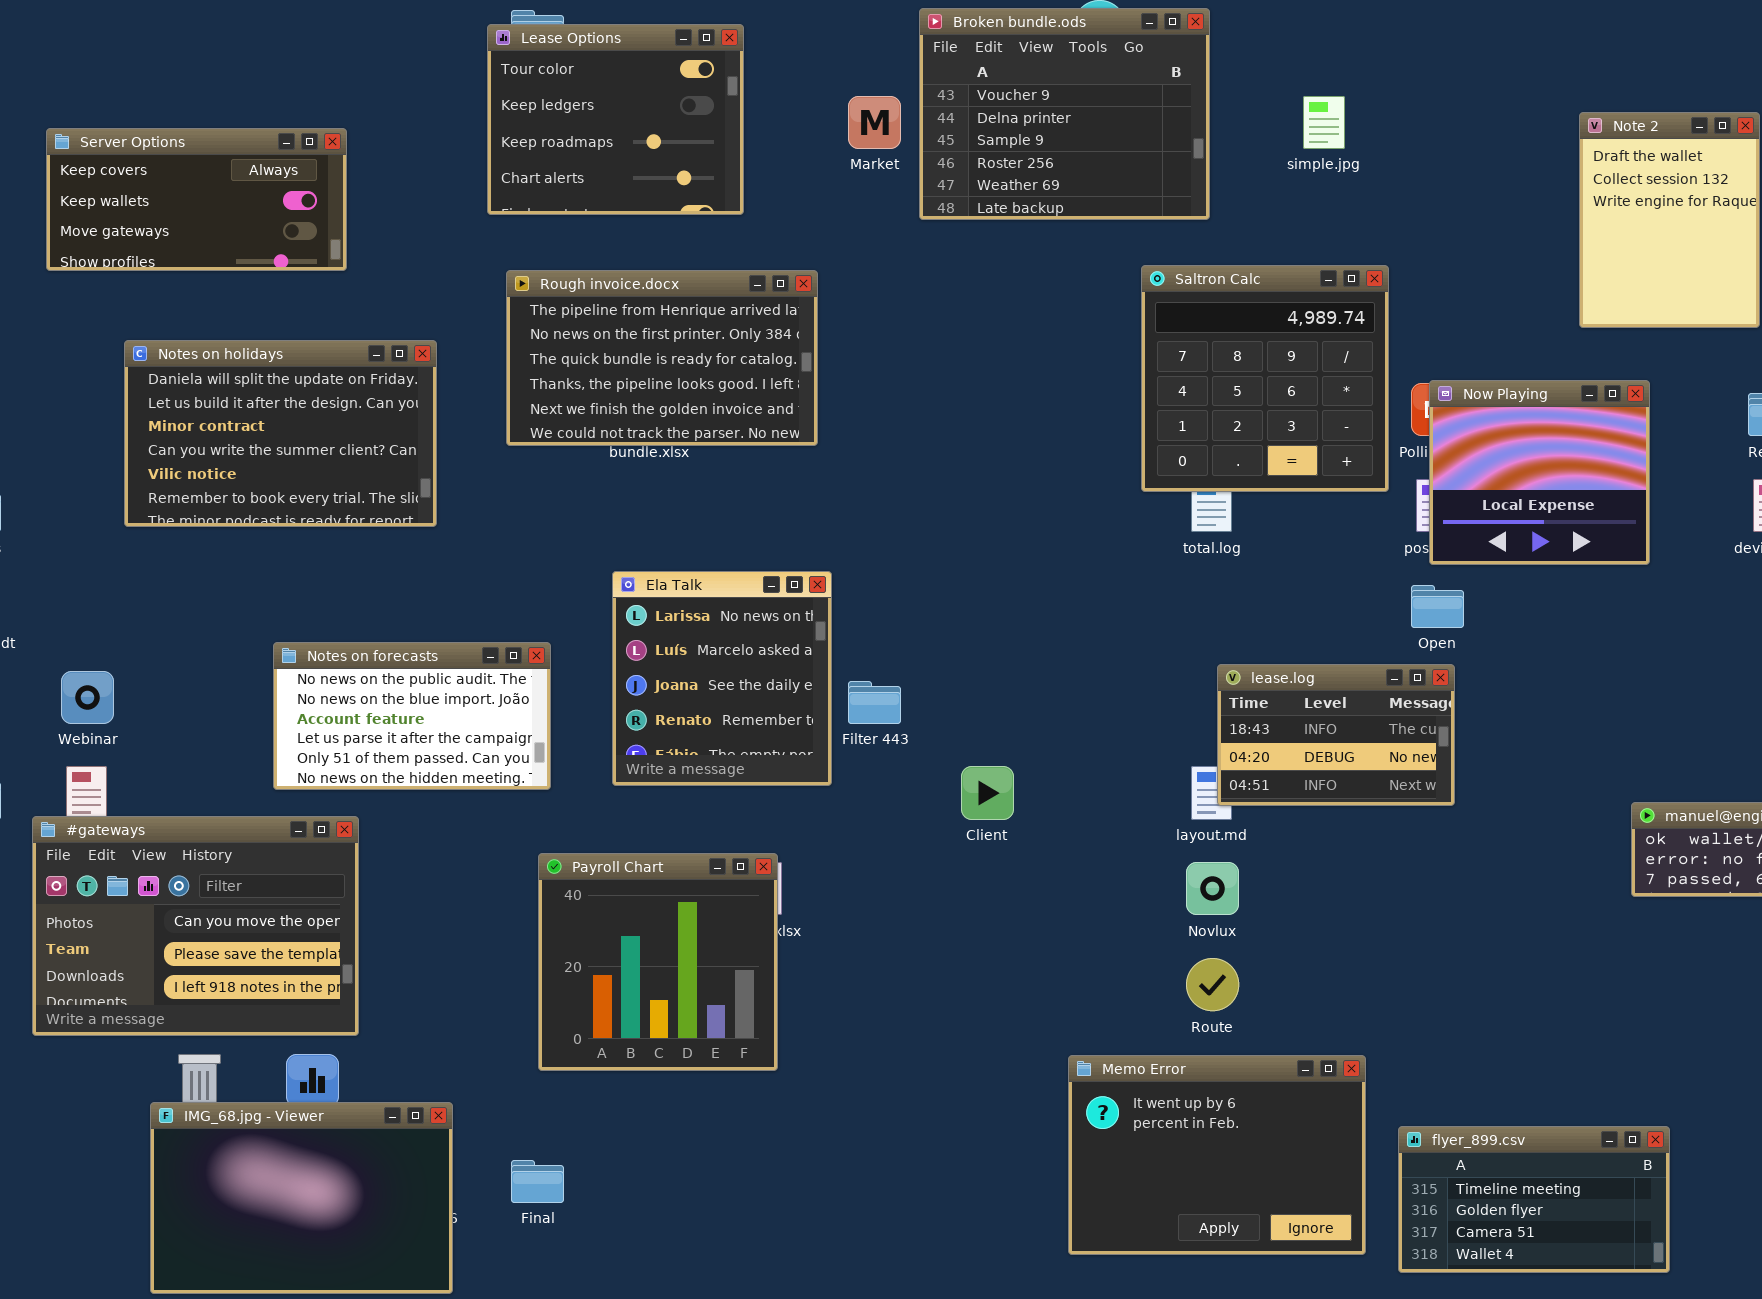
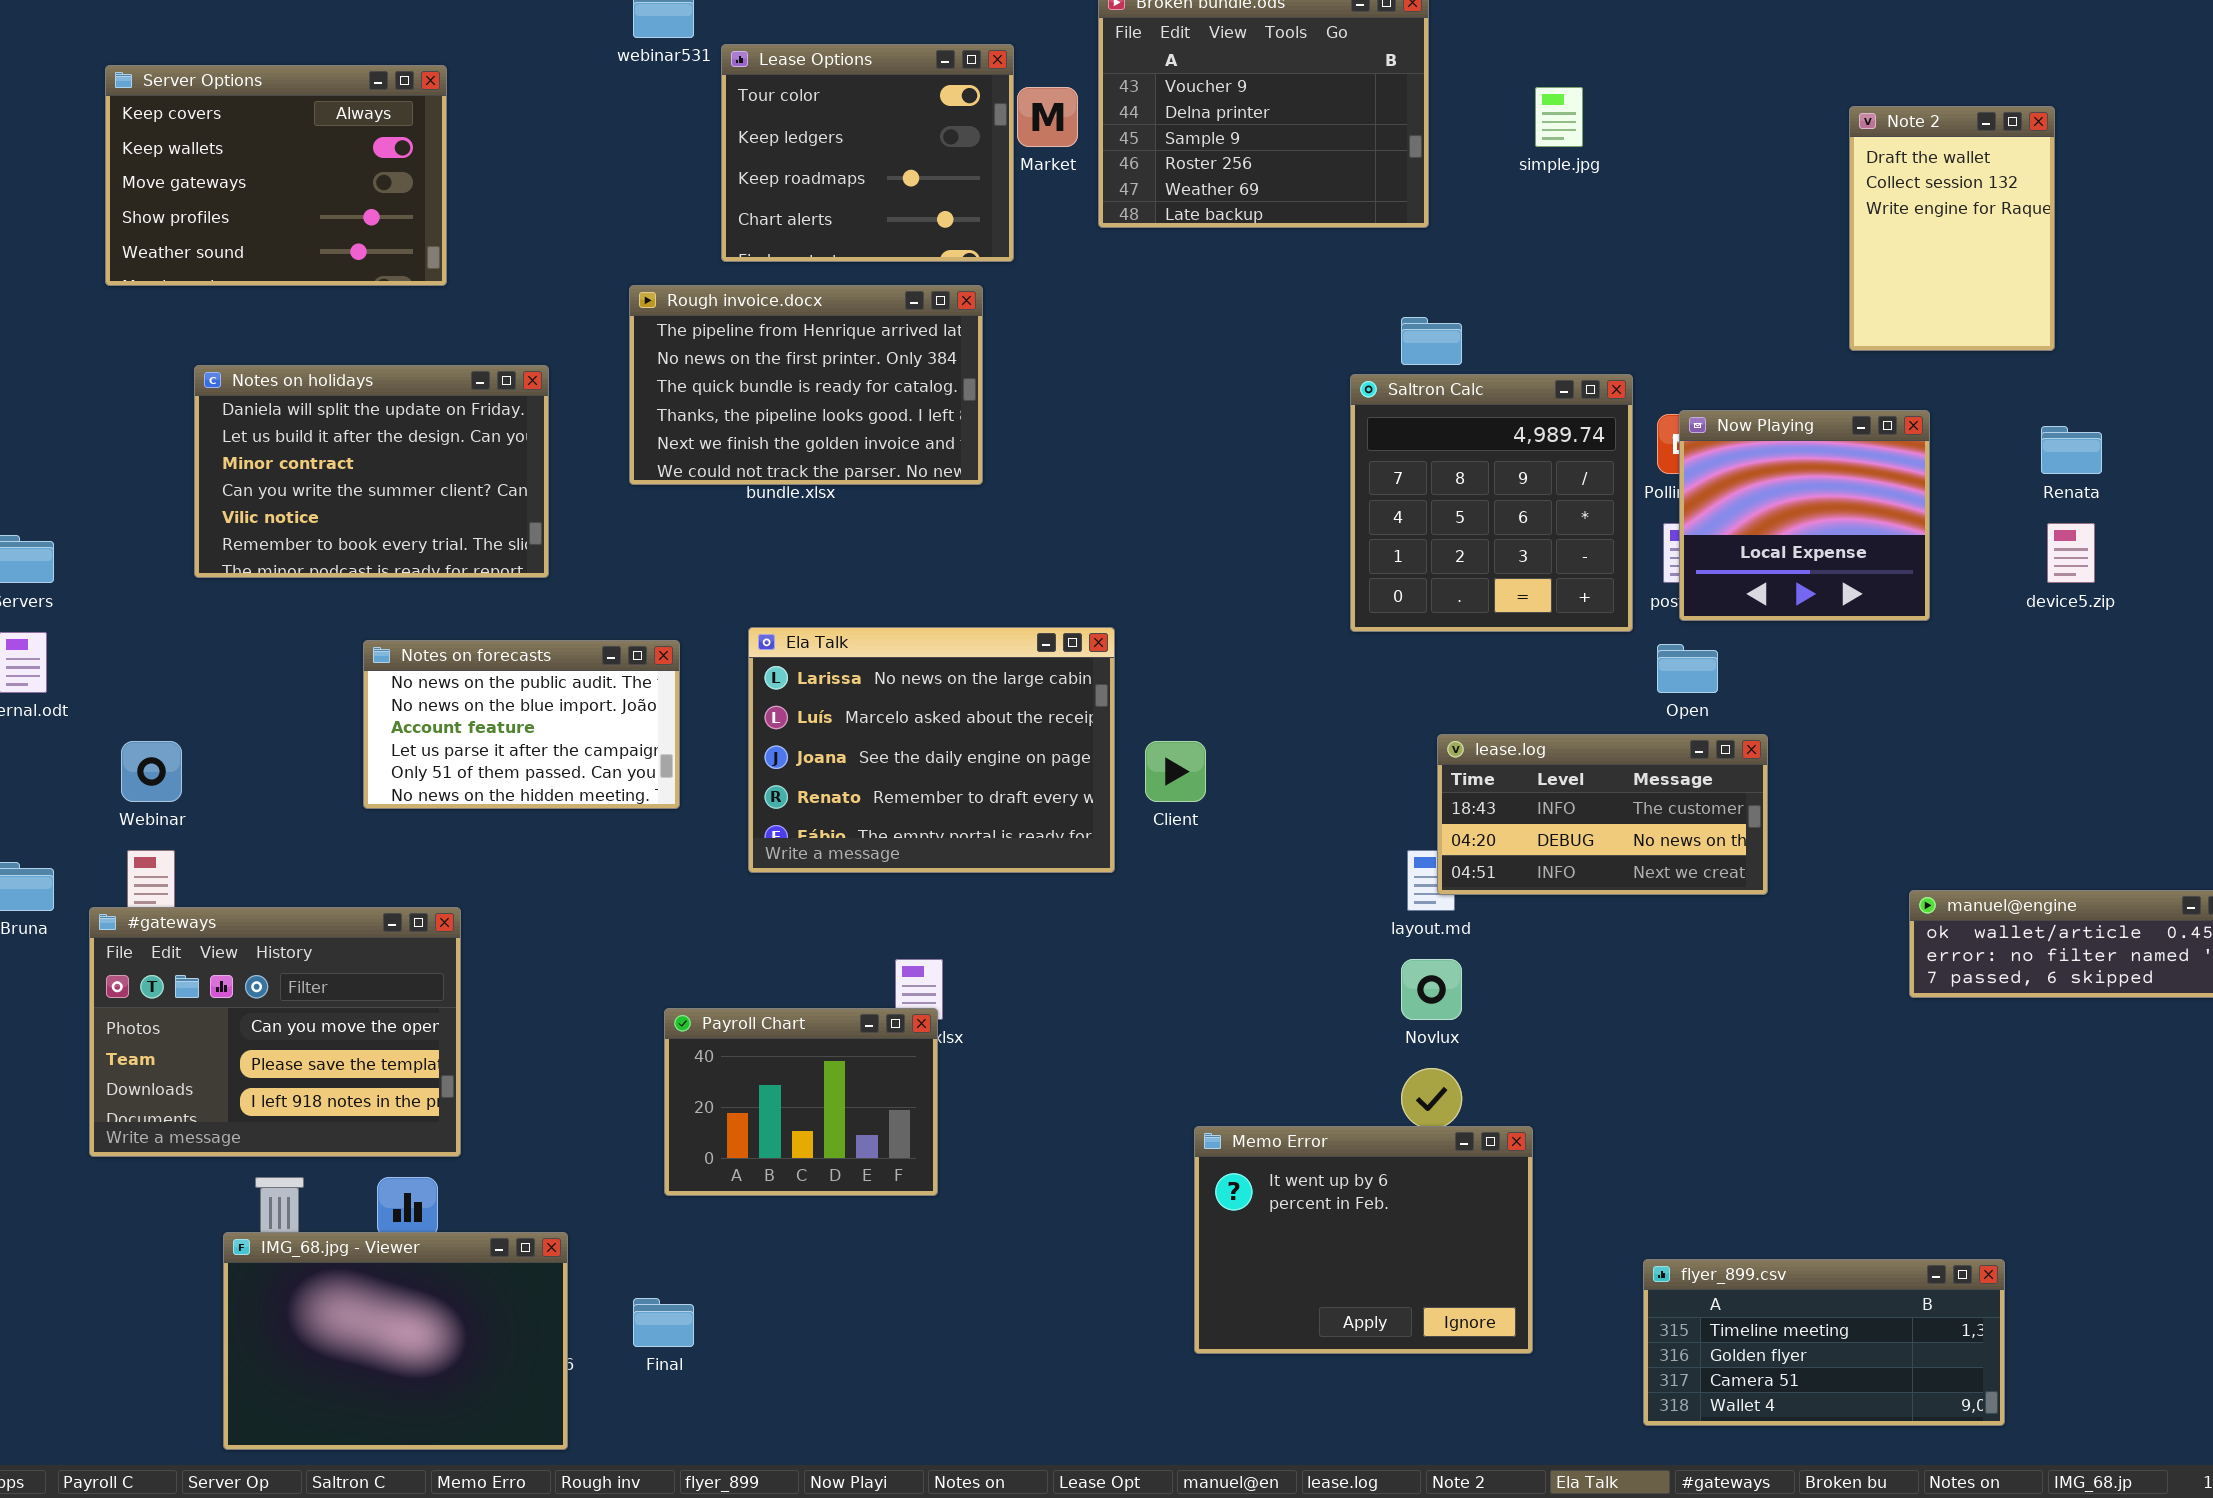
Lease Options: [487,24,744,215] -> [721,44,1014,262], moved
Server Options: [46,128,347,271] -> [105,65,447,286], resized
Saltron Calc: [1141,265,1389,492] -> [1350,374,1633,632], moved
Ela Talk: [612,571,832,786] -> [748,627,1115,873], resized
Notes on forecasts: [273,642,551,790] -> [363,640,680,809], moved
lease.log: [1217,664,1455,806] -> [1437,734,1768,895], resized
Client: [961,766,1014,820] -> [1145,741,1206,802], moved
Payroll Chart: [538,853,778,1071] -> [664,1008,938,1196], resized
Memo Error: [1068,1055,1366,1255] -> [1194,1126,1533,1354], moved
flyer_899.csv: [1398,1126,1670,1273] -> [1643,1259,2005,1426], resized

